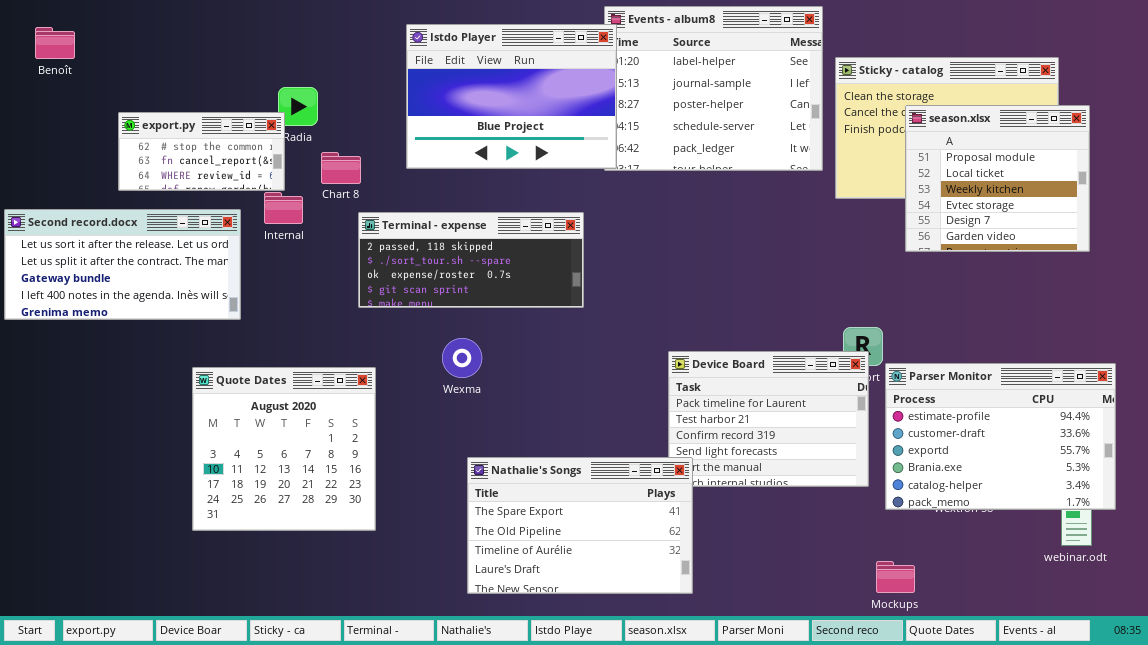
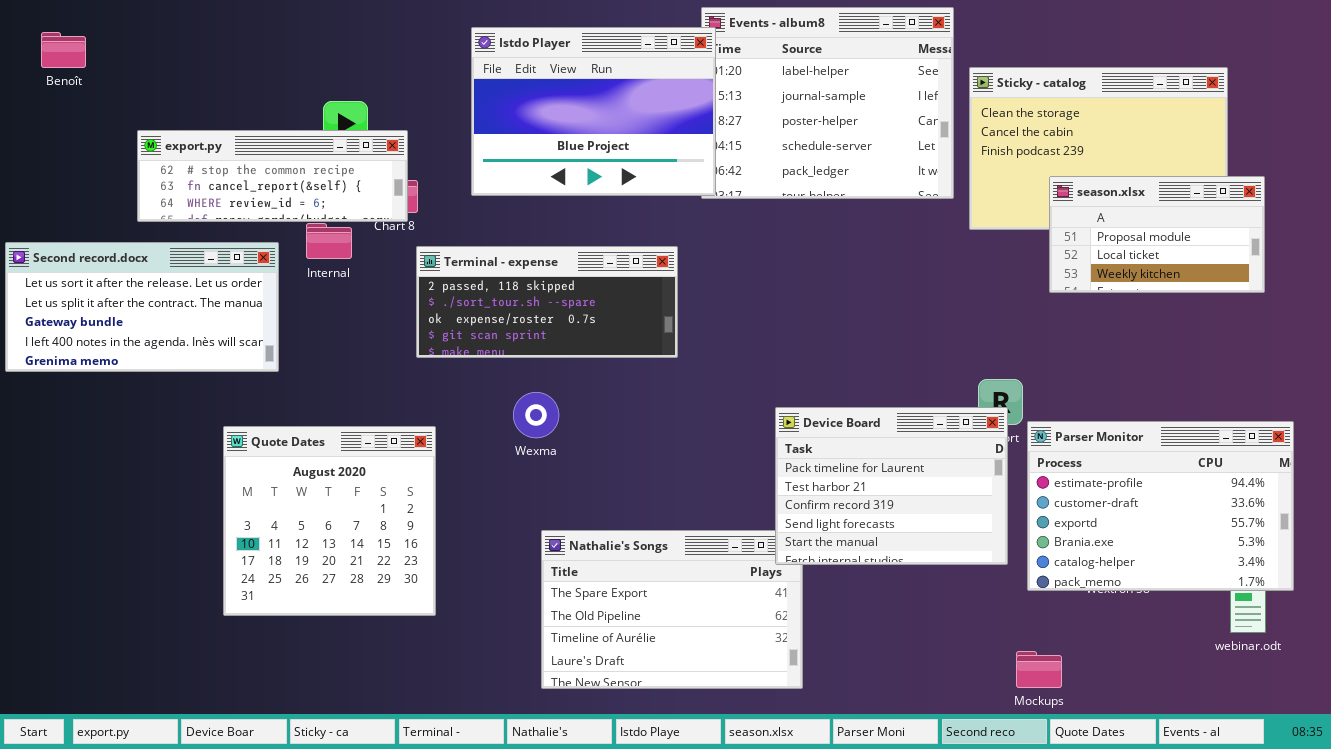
season.xlsx: [905,105,1090,252] -> [1049,176,1265,293], resized
export.py: [118,112,285,191] -> [137,130,408,222], resized
Device Board: [668,351,869,487] -> [775,407,1008,565], raised

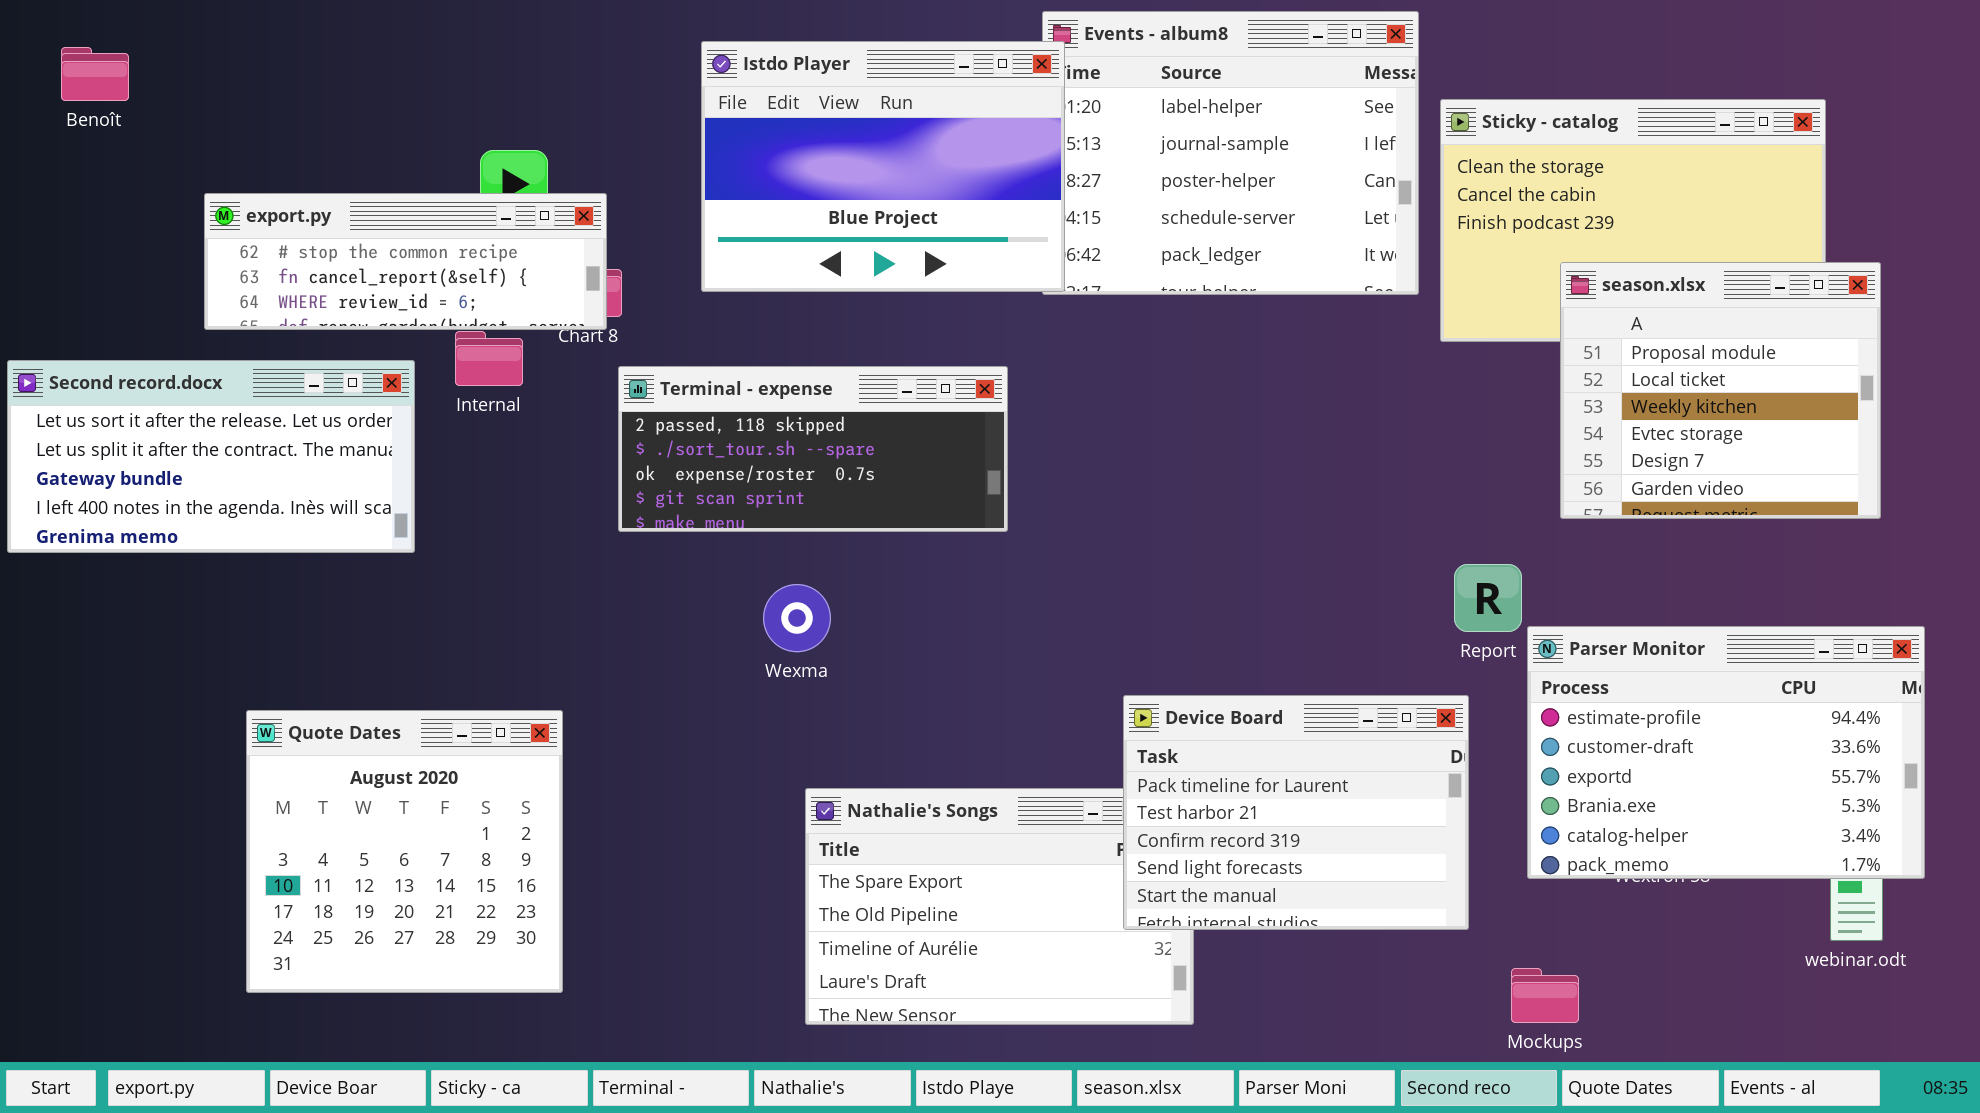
season.xlsx: [1049,176,1265,293] -> [1560,262,1881,519], resized
Device Board: [775,407,1008,565] -> [1123,695,1469,930], moved
Quote Dates: [223,426,436,616] -> [246,710,563,993], moved

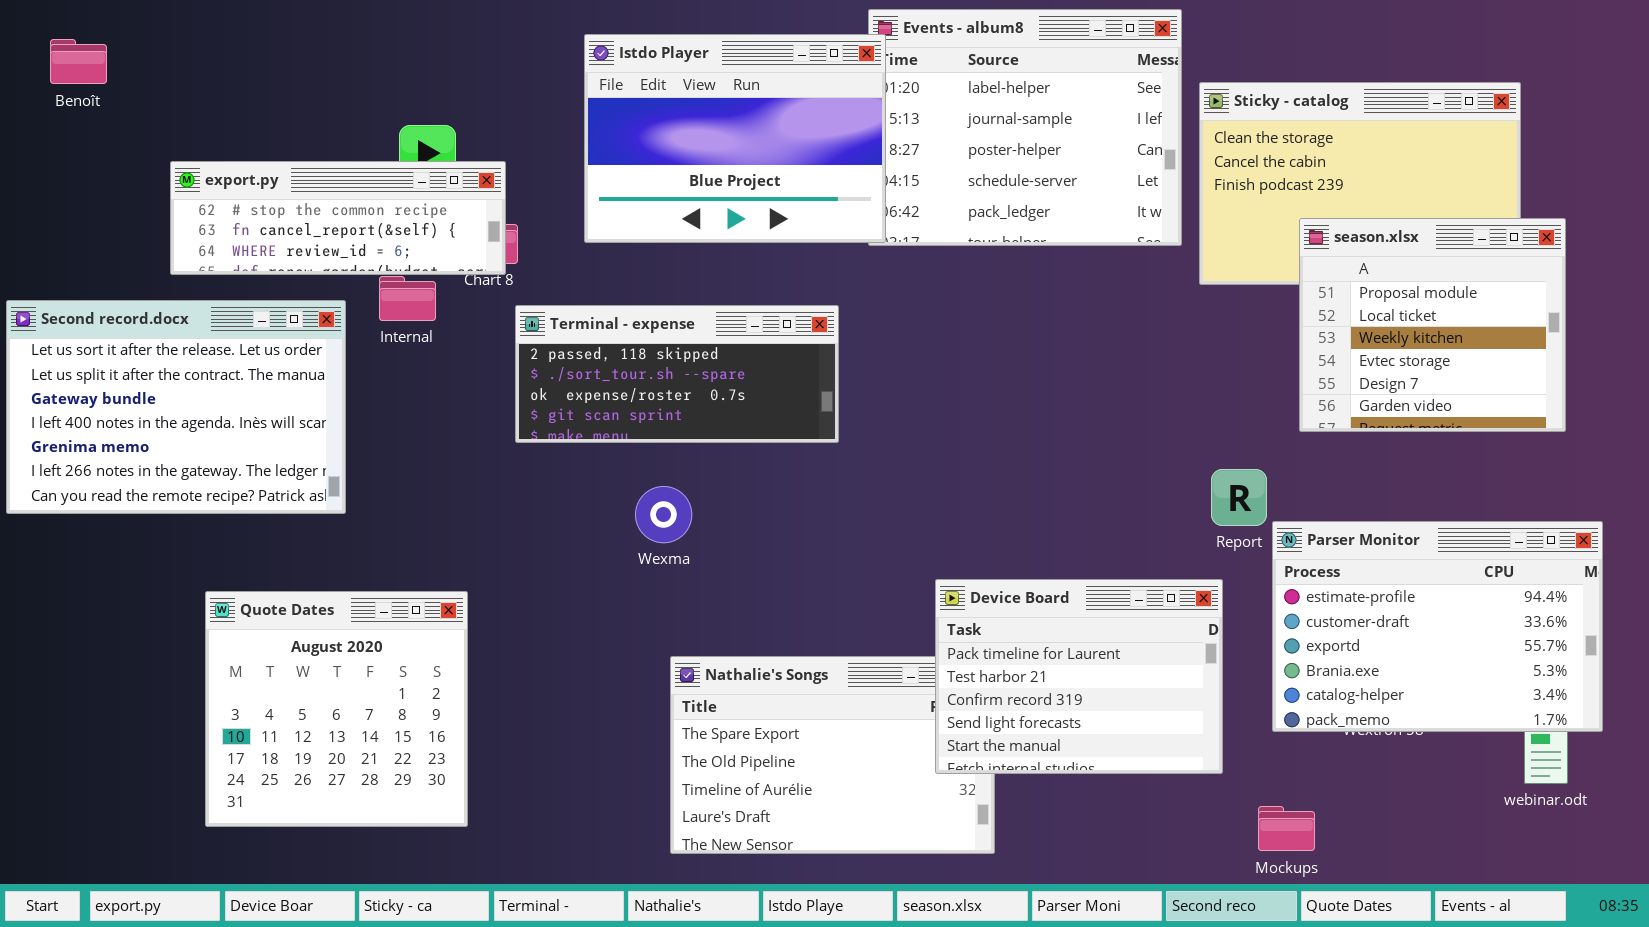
Second record.docx: [7,360,415,553] -> [6,300,346,514], resized

